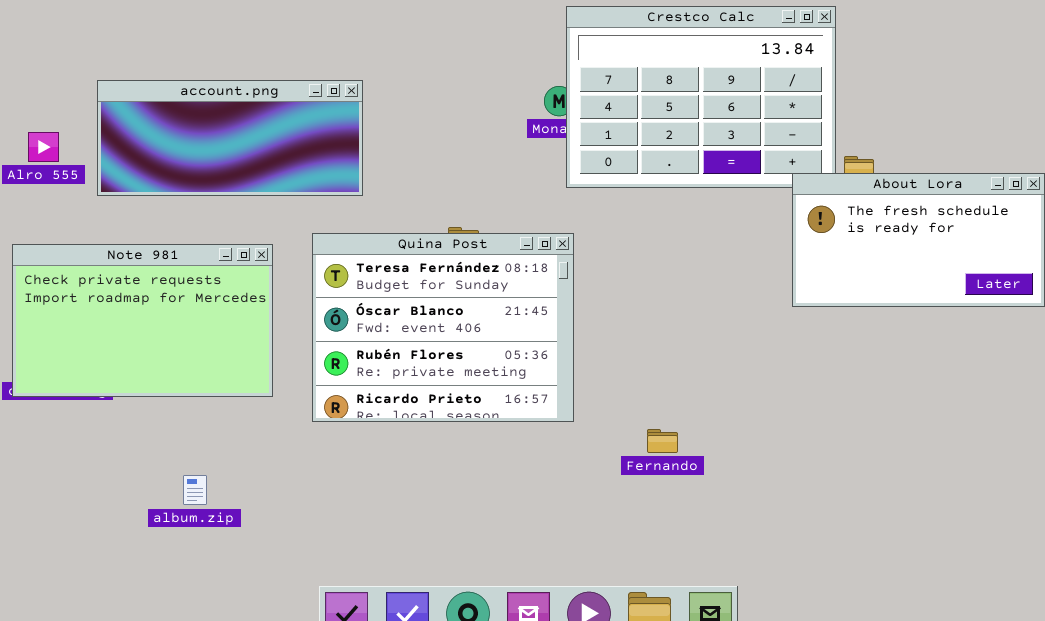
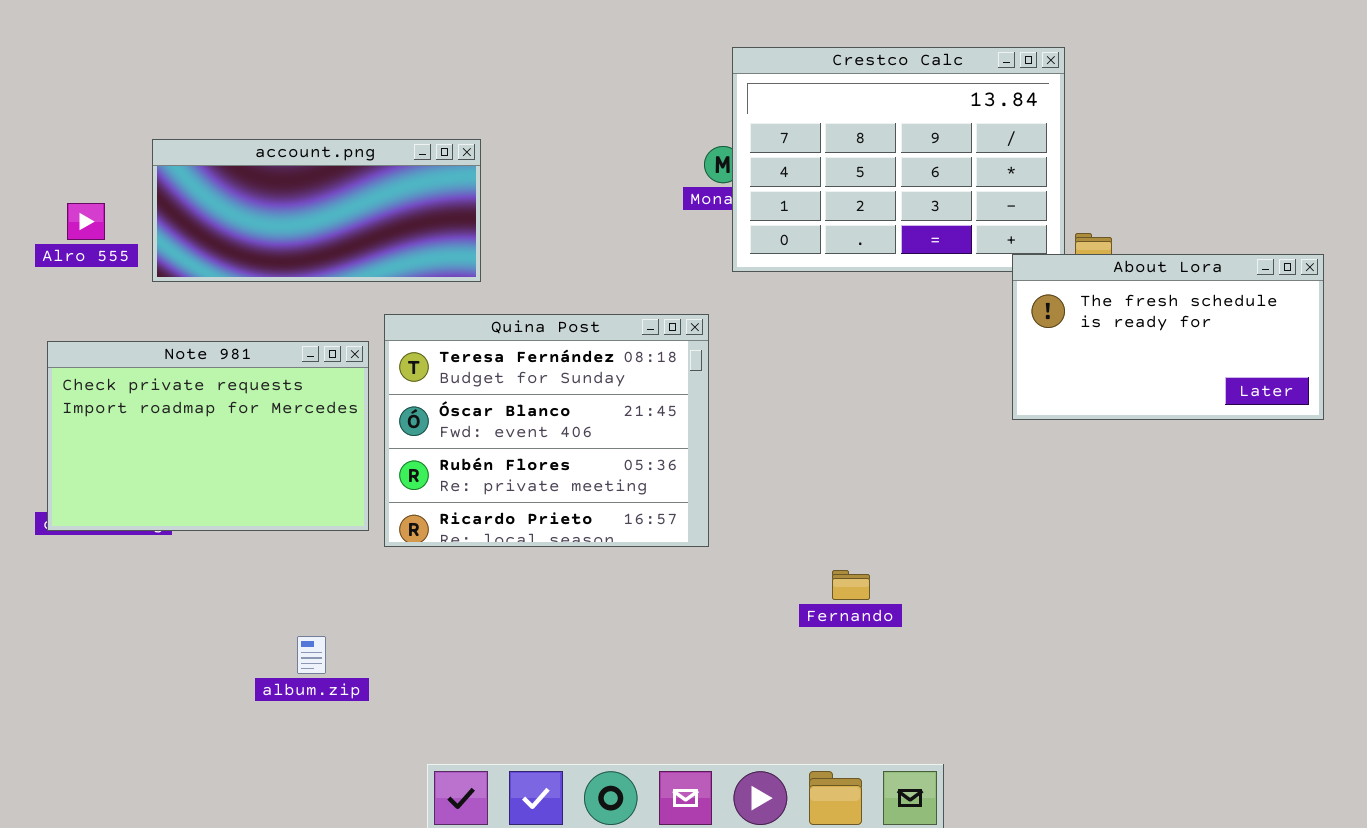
Quina Post: [312,233,574,422] -> [384,314,709,547], moved
album.zip: [183,475,207,505] -> [297,636,326,674], moved

